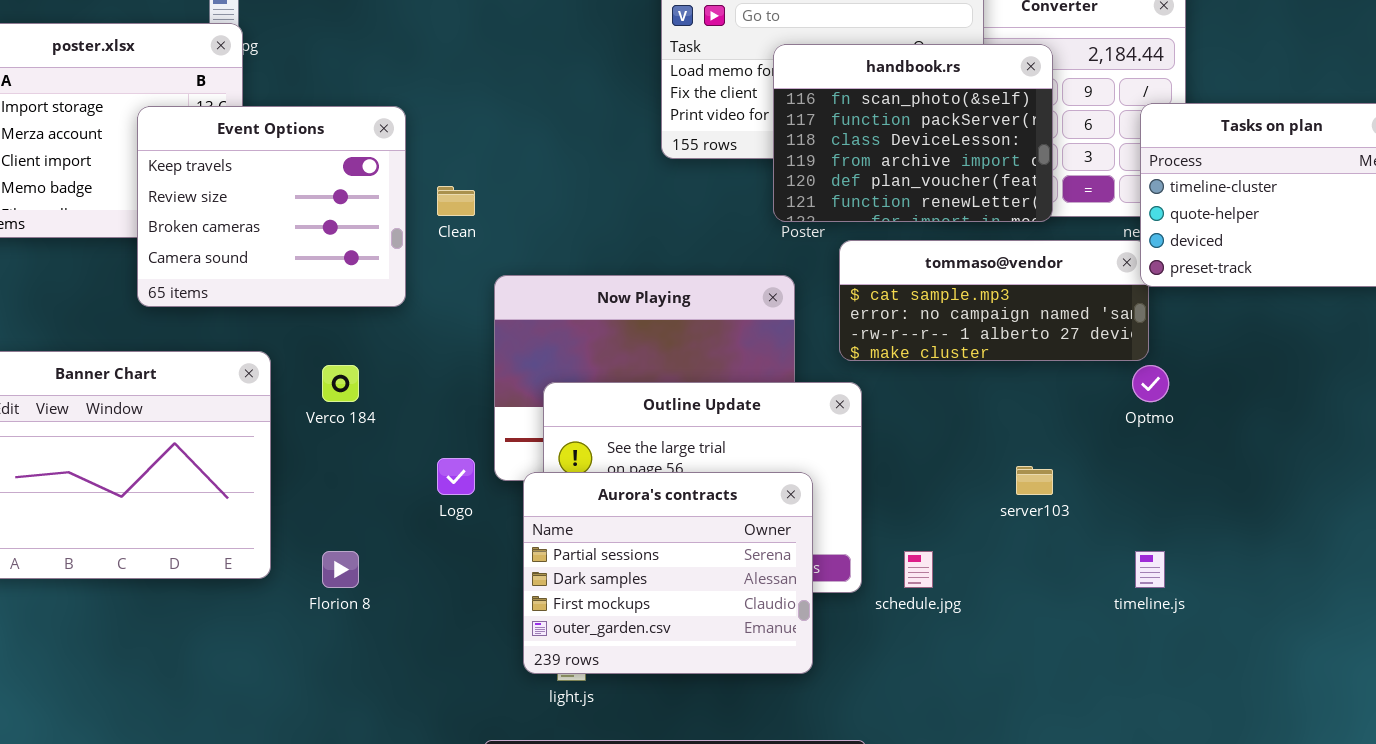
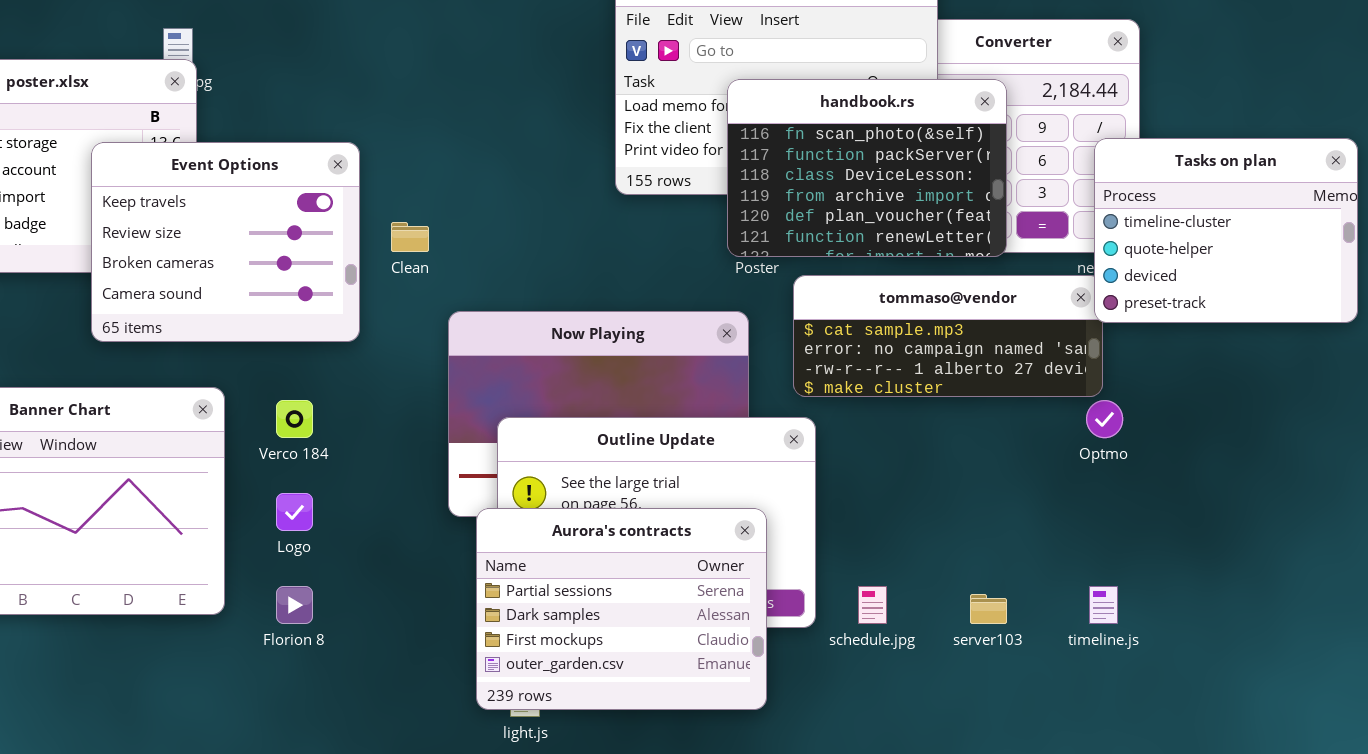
Logo: [437,458,475,495] -> [276,493,313,531], moved
server103: [1016,466,1053,495] -> [970,594,1007,624], moved

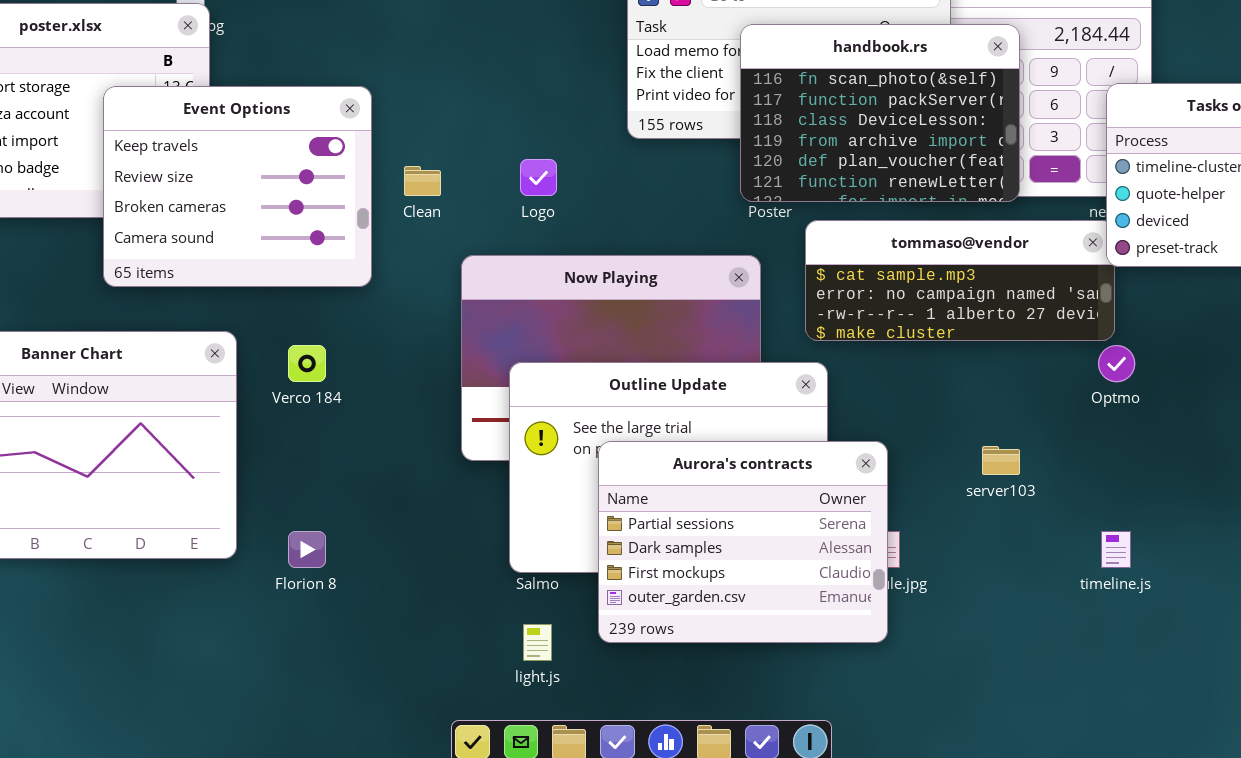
Logo: [276,493,313,531] -> [520,159,557,196], moved
Aurora's contracts: [476,508,767,710] -> [598,441,888,643], moved
server103: [970,594,1007,624] -> [982,446,1020,475], moved

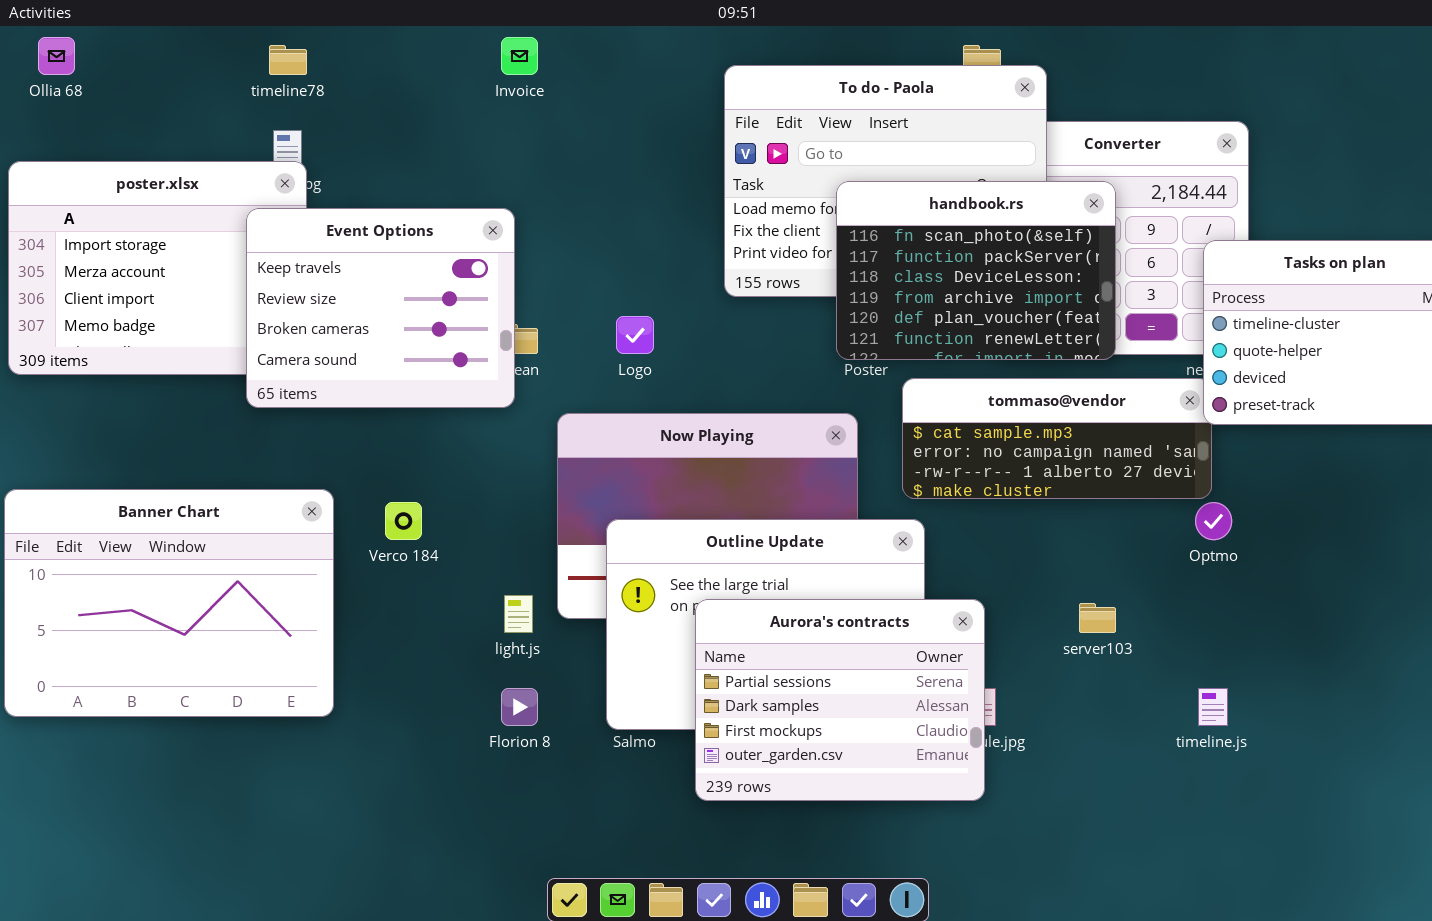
Event Options: [103,86,372,287] -> [246,208,515,408], moved
Florion 8: [288,531,326,568] -> [501,688,538,726], moved
light.js: [523,624,552,661] -> [504,595,533,633], moved

